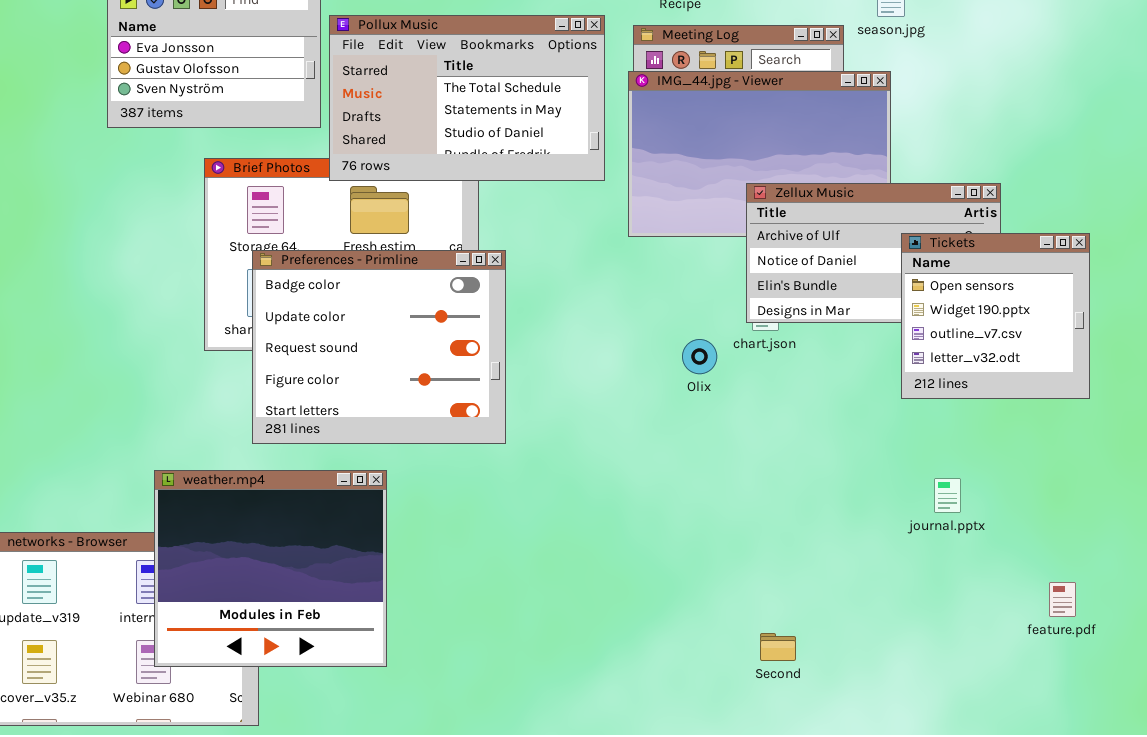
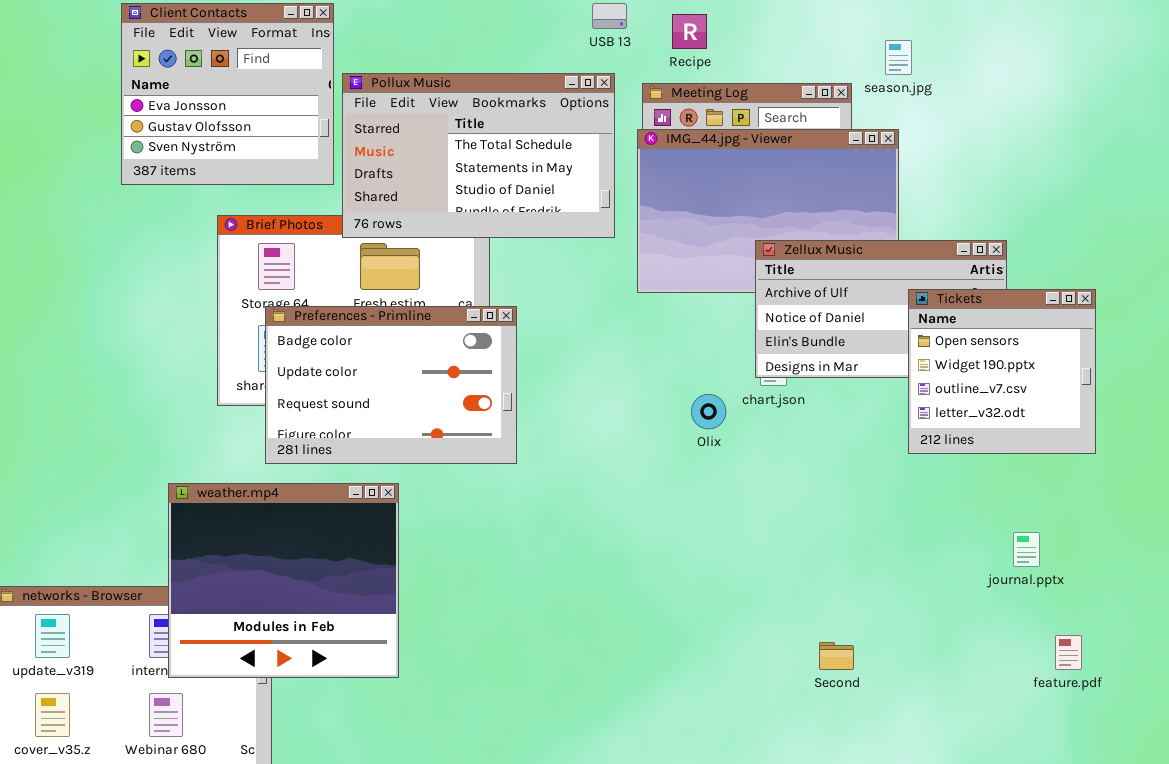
Preferences - Primline: [252,250,506,444] -> [265,306,517,464], resized
weather.mp4: [154,470,387,667] -> [168,483,399,678], moved
journal.pptx: [934,478,961,513] -> [1013,532,1040,567], moved
Second: [760,633,796,661] -> [819,642,854,670], moved

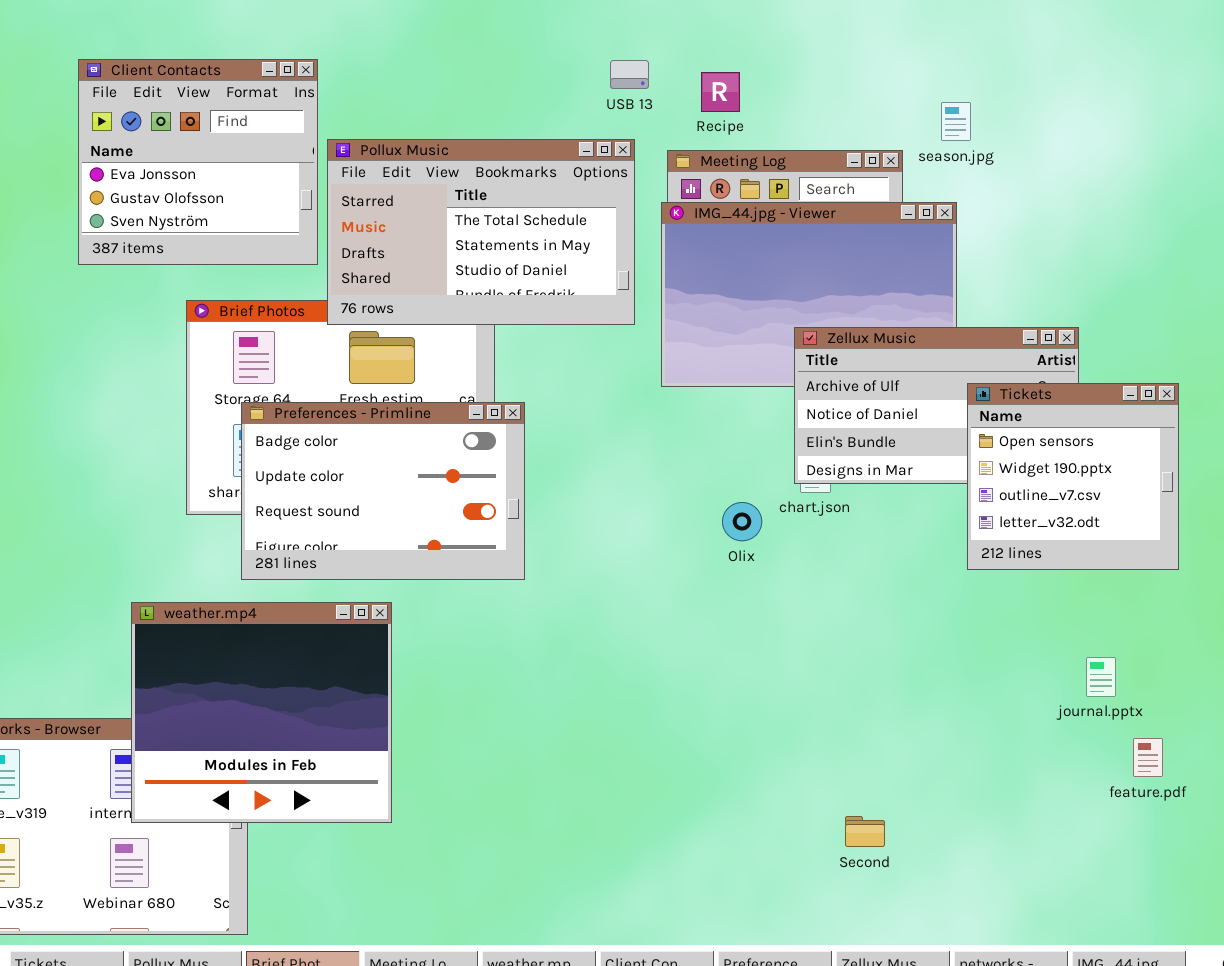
feature.pdf: [1055,635,1082,670] -> [1133,738,1163,777], moved
Second: [819,642,854,670] -> [845,816,885,847], moved

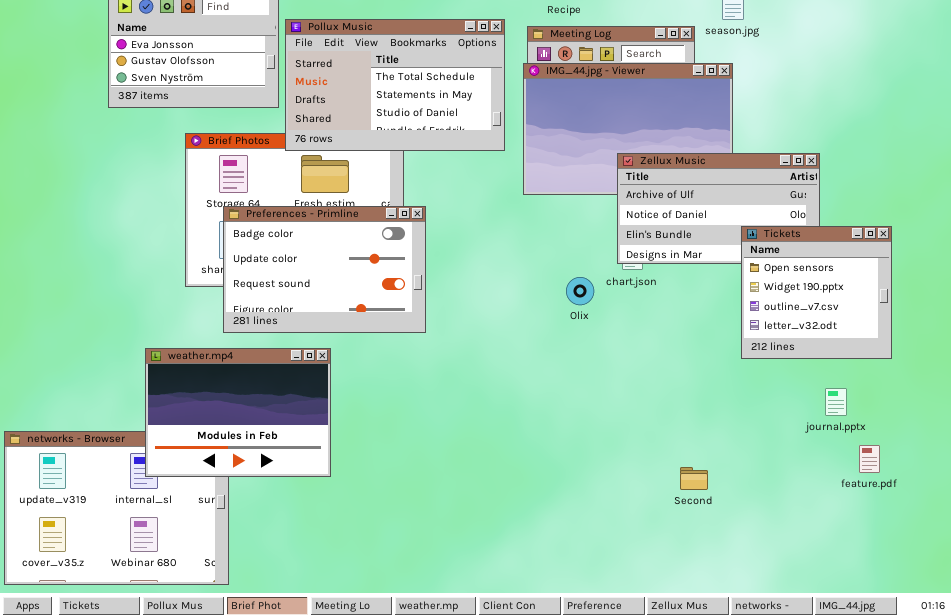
Tickets: [967,383,1179,570] -> [741,226,892,359], moved
weather.mp4: [131,602,392,823] -> [145,348,331,477], resized
Second: [845,816,885,847] -> [680,467,708,490], moved

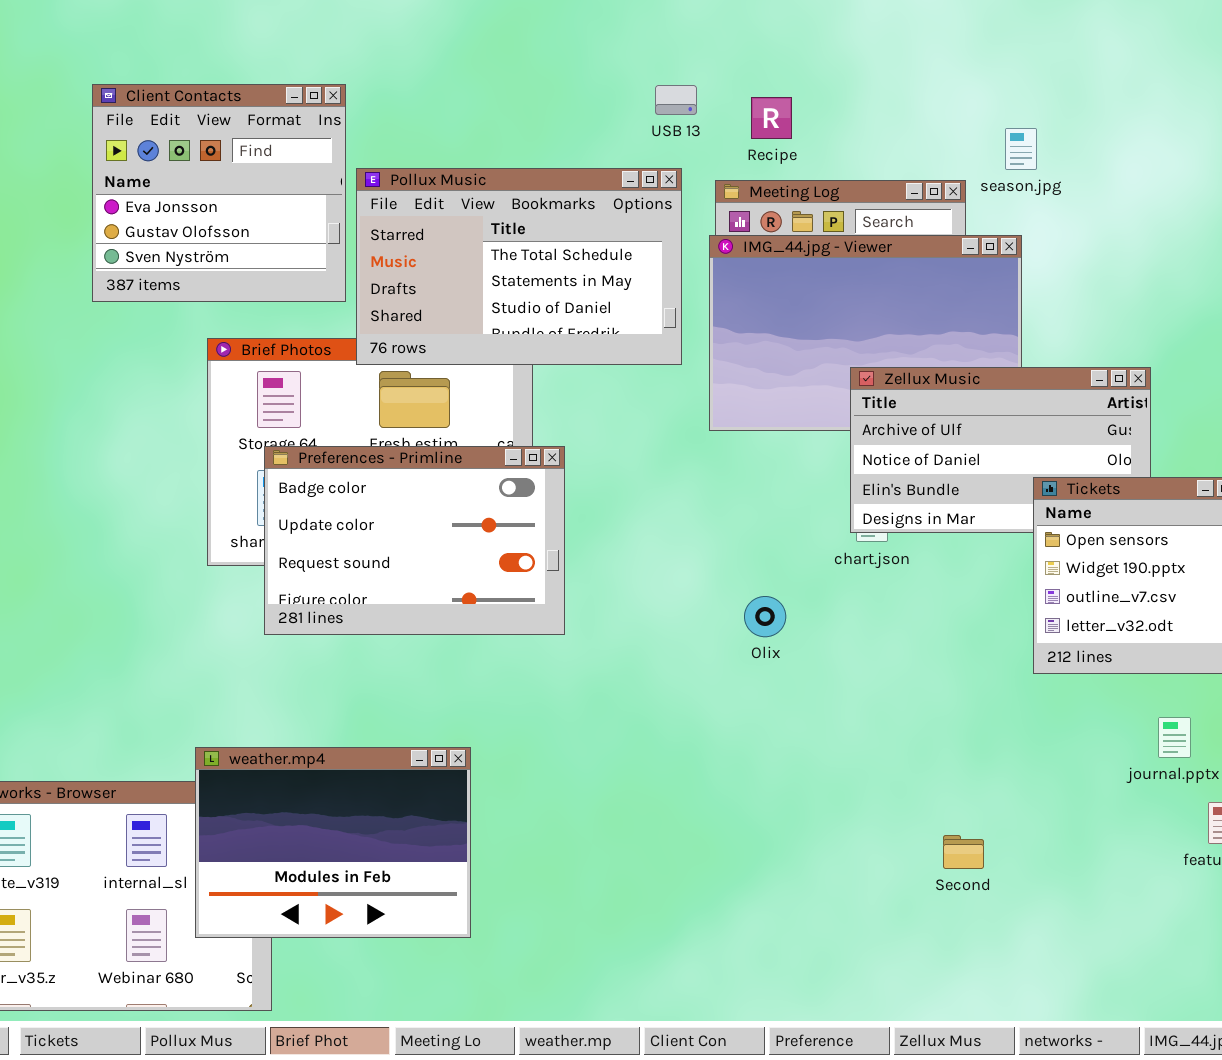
Olix: [566,277,594,305] -> [744,596,786,637], moved
weather.mp4: [145,348,331,477] -> [195,747,471,938], moved

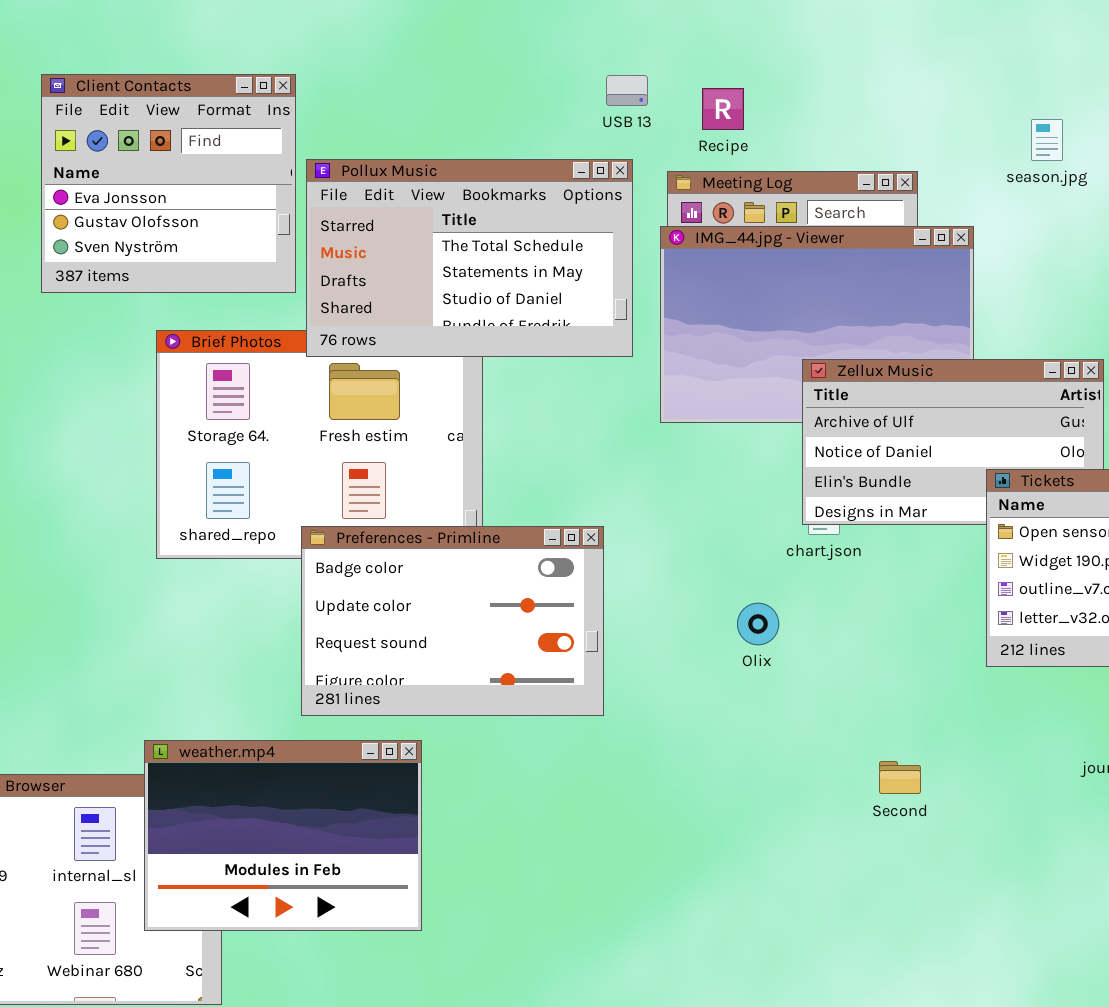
season.jpg: [1005,128,1037,170] -> [1031,119,1063,161], moved
Preferences - Primline: [264,446,565,635] -> [301,526,604,716], moved
Olix: [744,596,786,637] -> [737,603,779,645], moved
Second: [943,835,984,869] -> [879,761,921,794], moved

